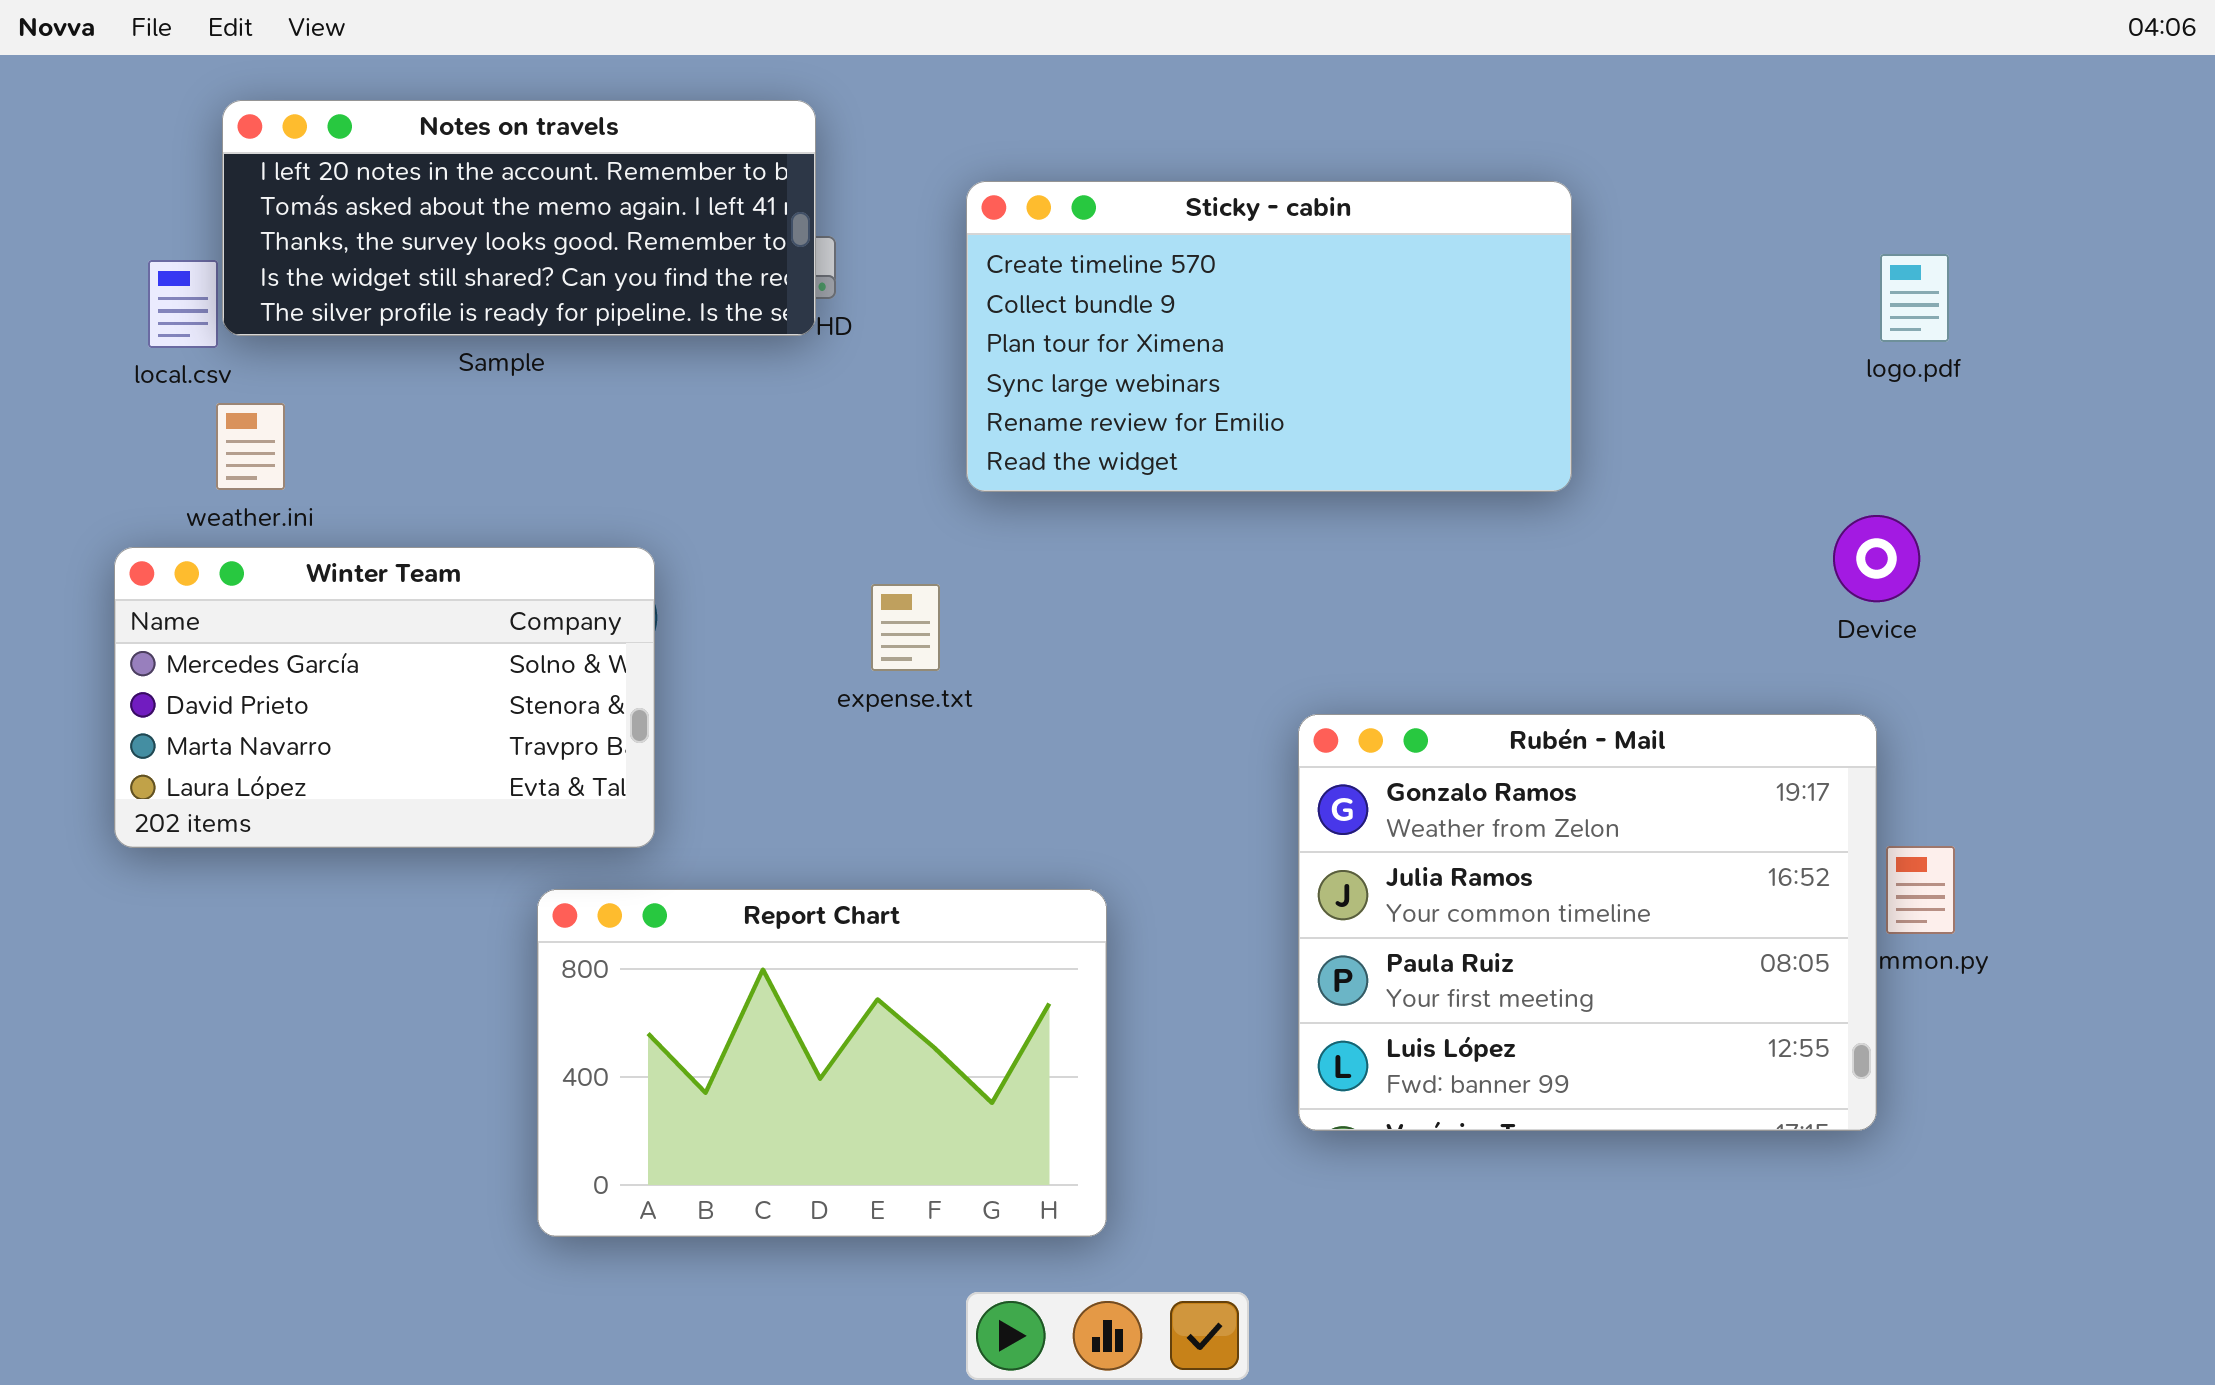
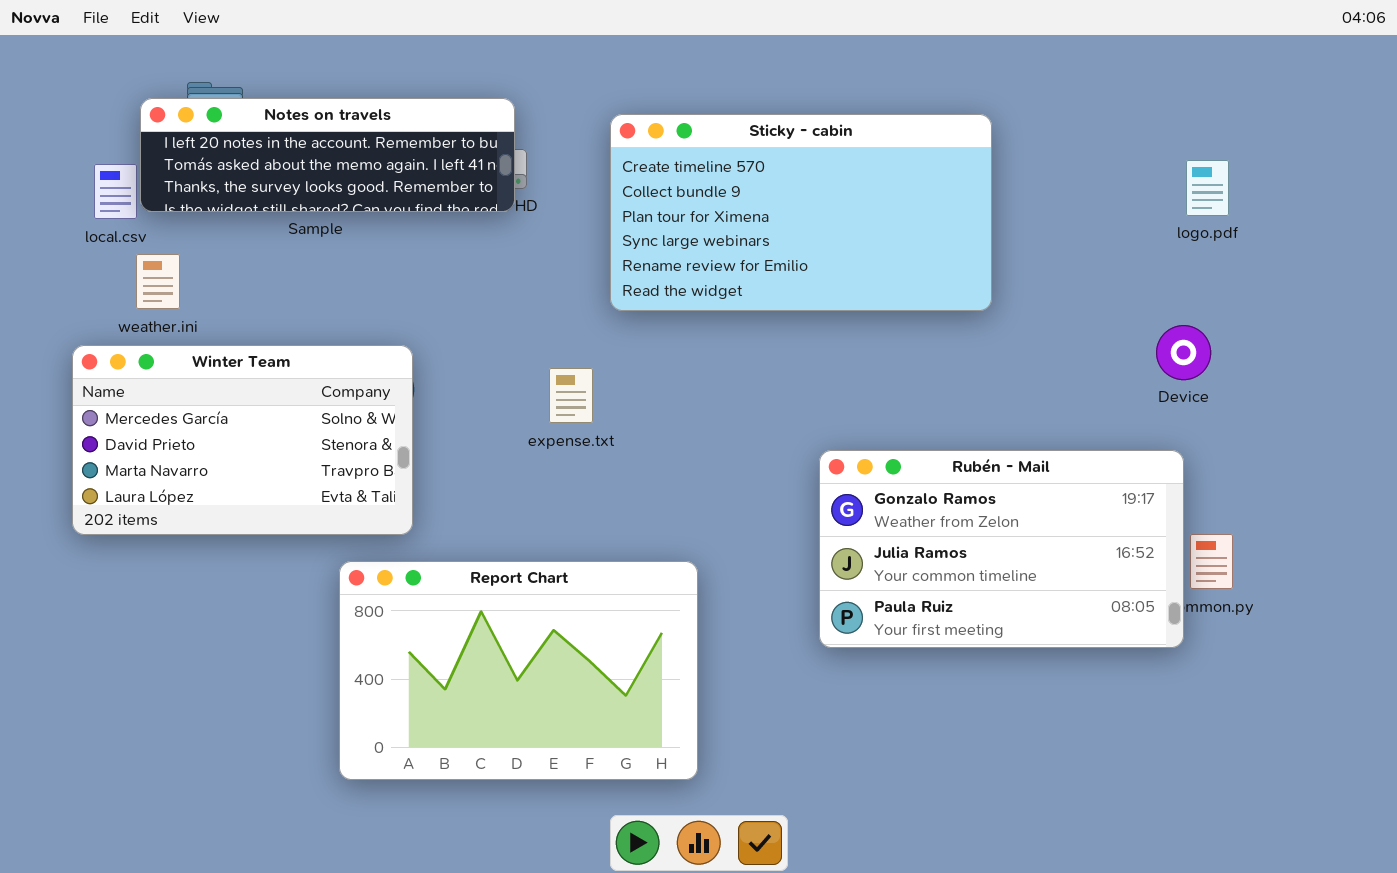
Notes on travels: [222,100,816,336] -> [140,98,515,212], resized
Rubén - Mail: [1298,714,1877,1131] -> [819,450,1184,648], resized

